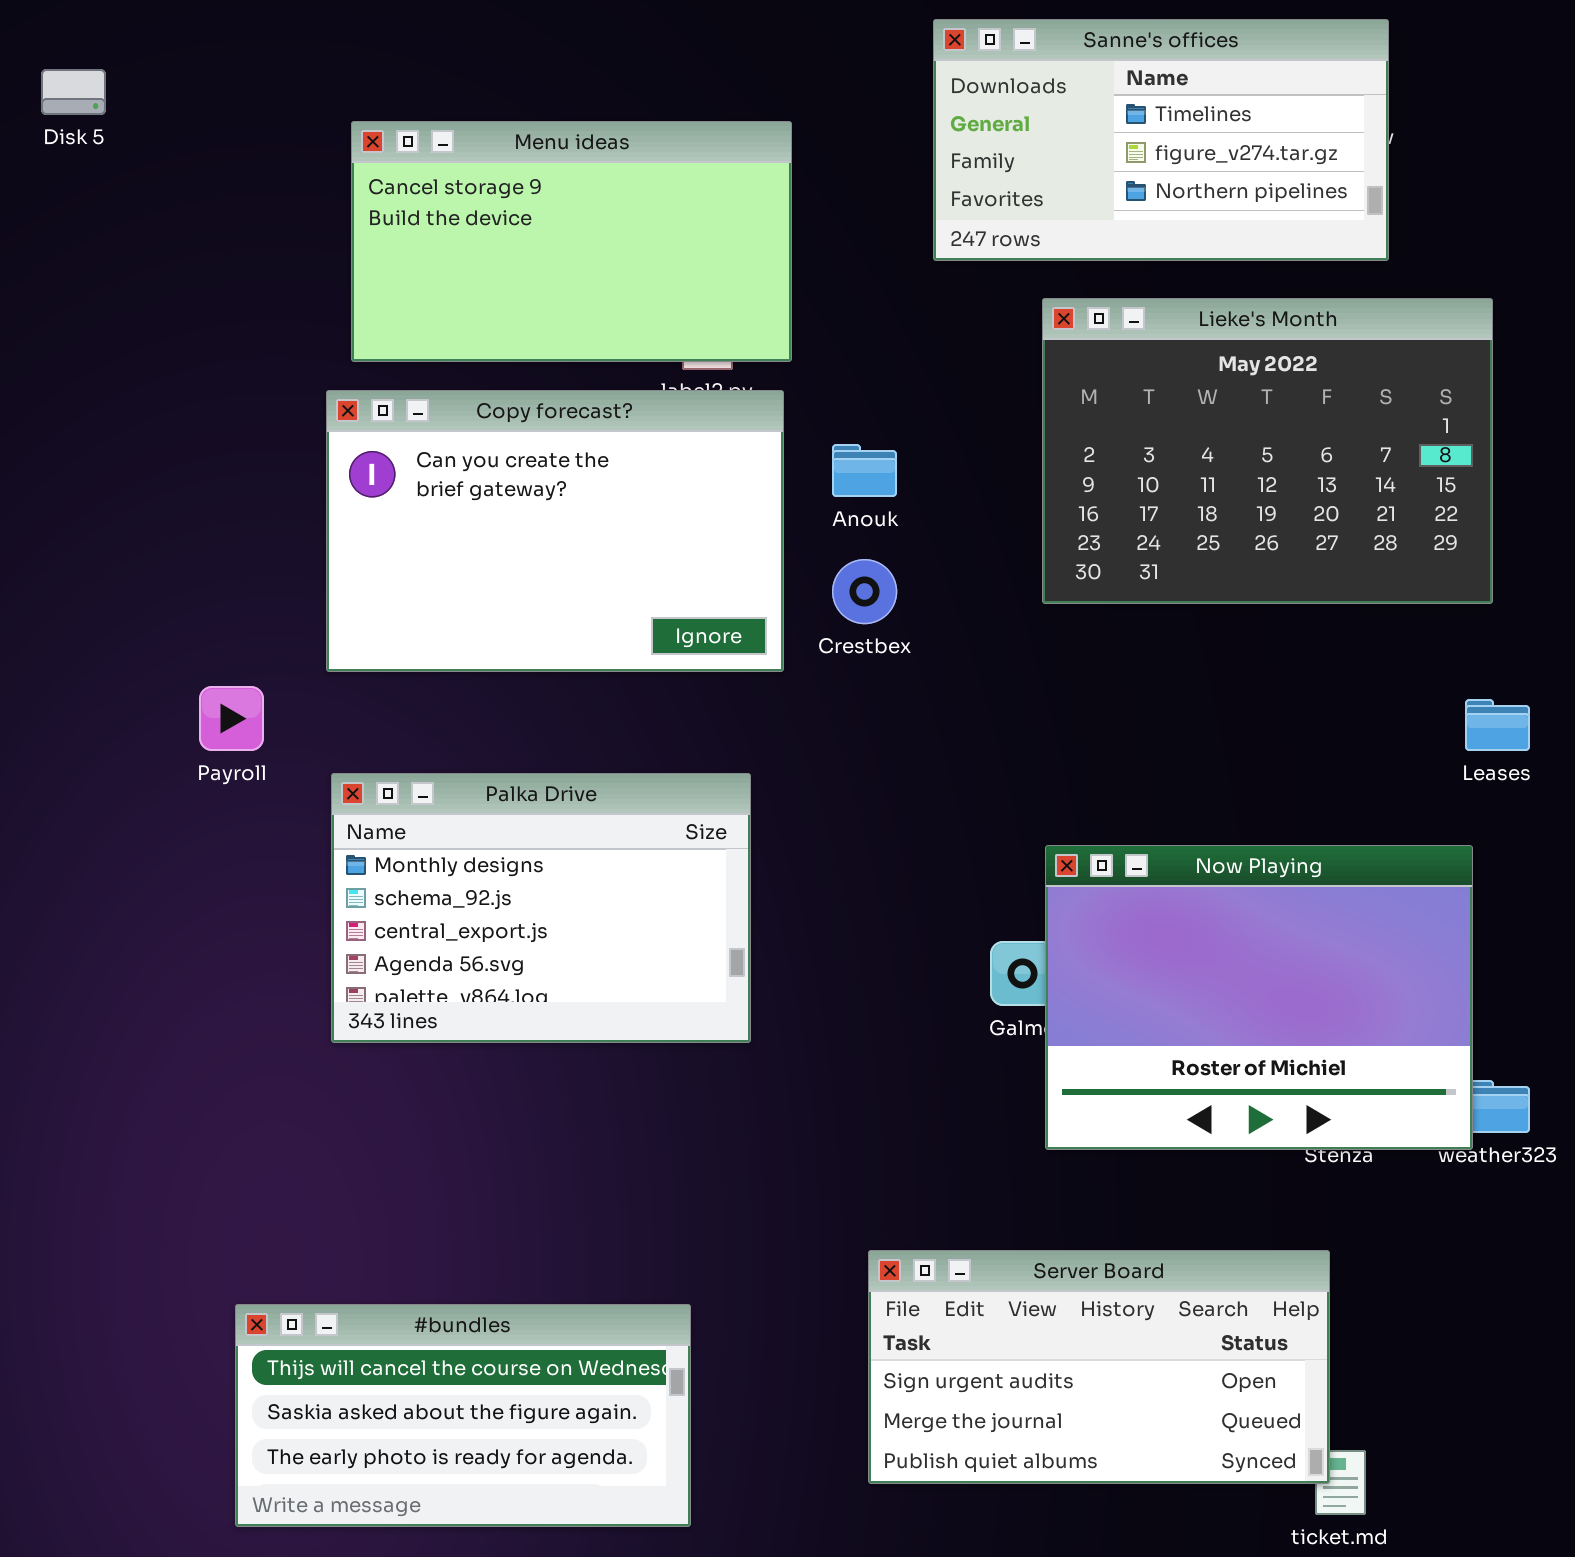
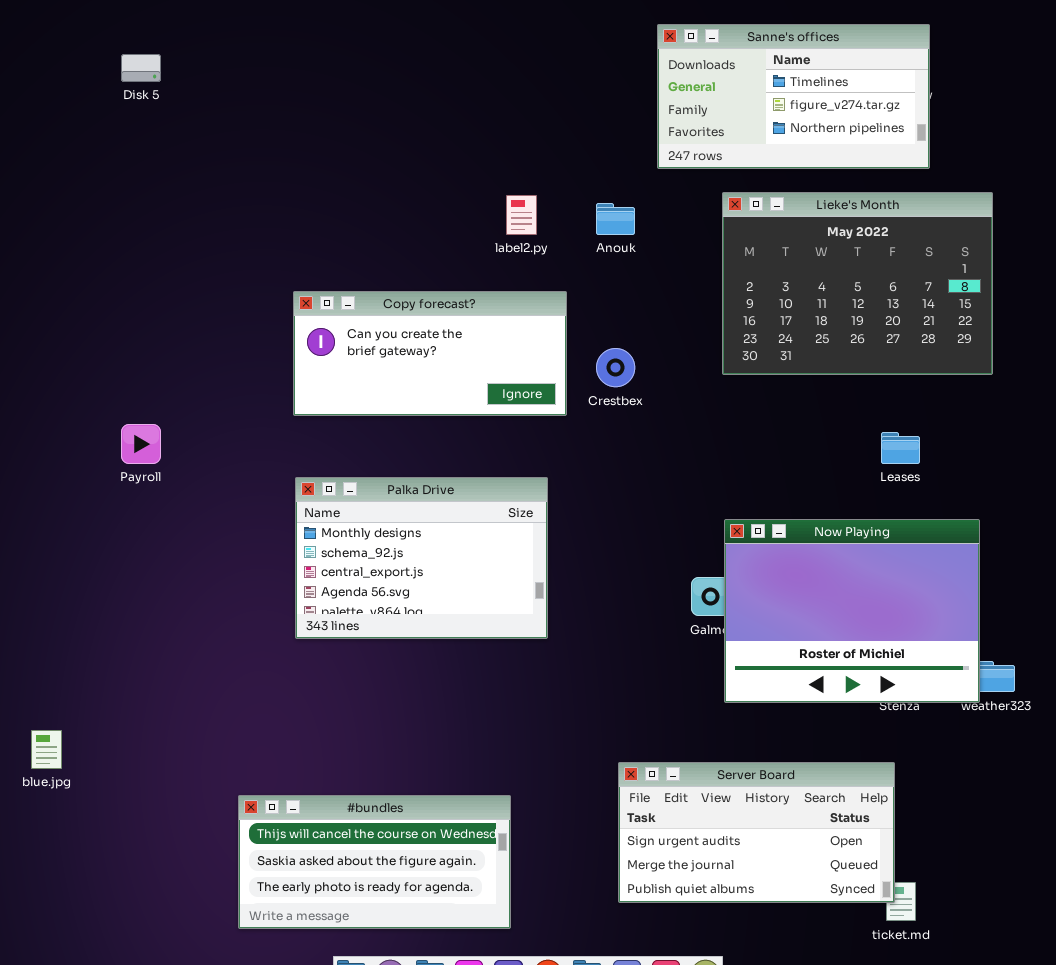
Menu ideas: [351,121,792,362] -> none, closed
Copy forecast?: [326,390,784,672] -> [293,291,567,416], resized
Anouk: [832,444,897,497] -> [596,203,635,235], moved
Payroll: [199,686,264,751] -> [121,424,161,464], moved
Leases: [1465,699,1530,751] -> [881,432,920,464], moved

